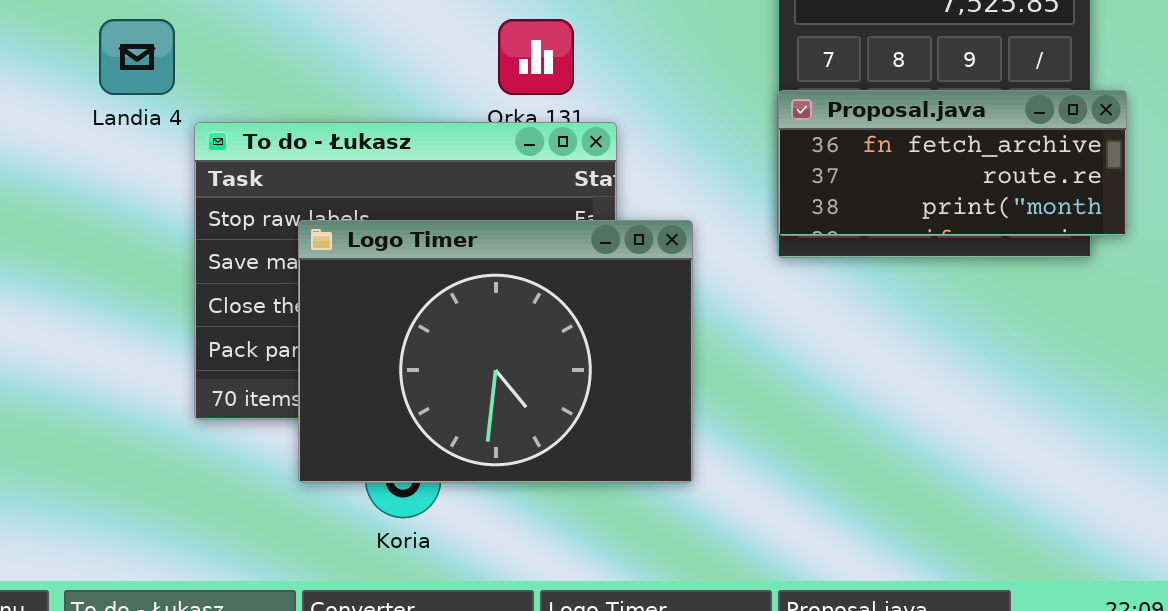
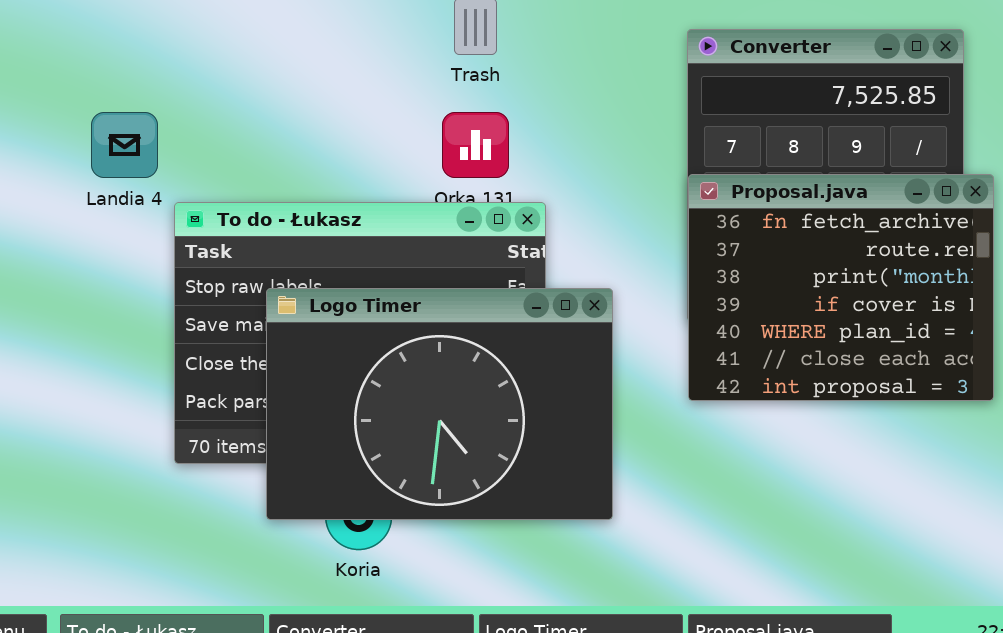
Proposal.java: [778,90,1127,236] -> [688,174,994,401], resized

